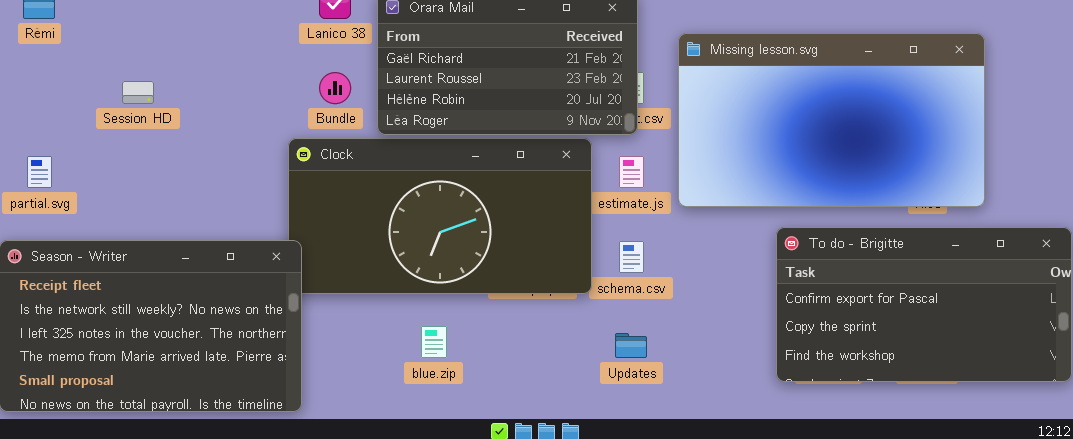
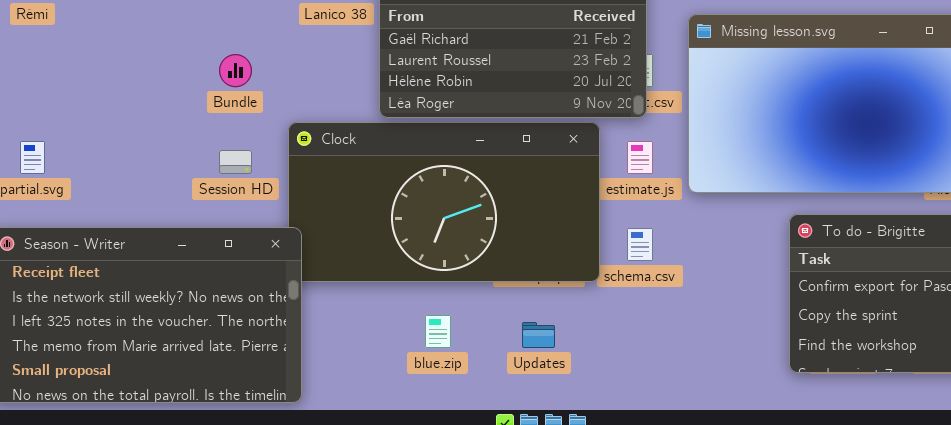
Bundle: [319,72,351,104] -> [219,54,252,87], moved
Session HD: [122,81,154,104] -> [219,150,252,174], moved
Updates: [615,333,647,358] -> [522,322,555,348], moved

